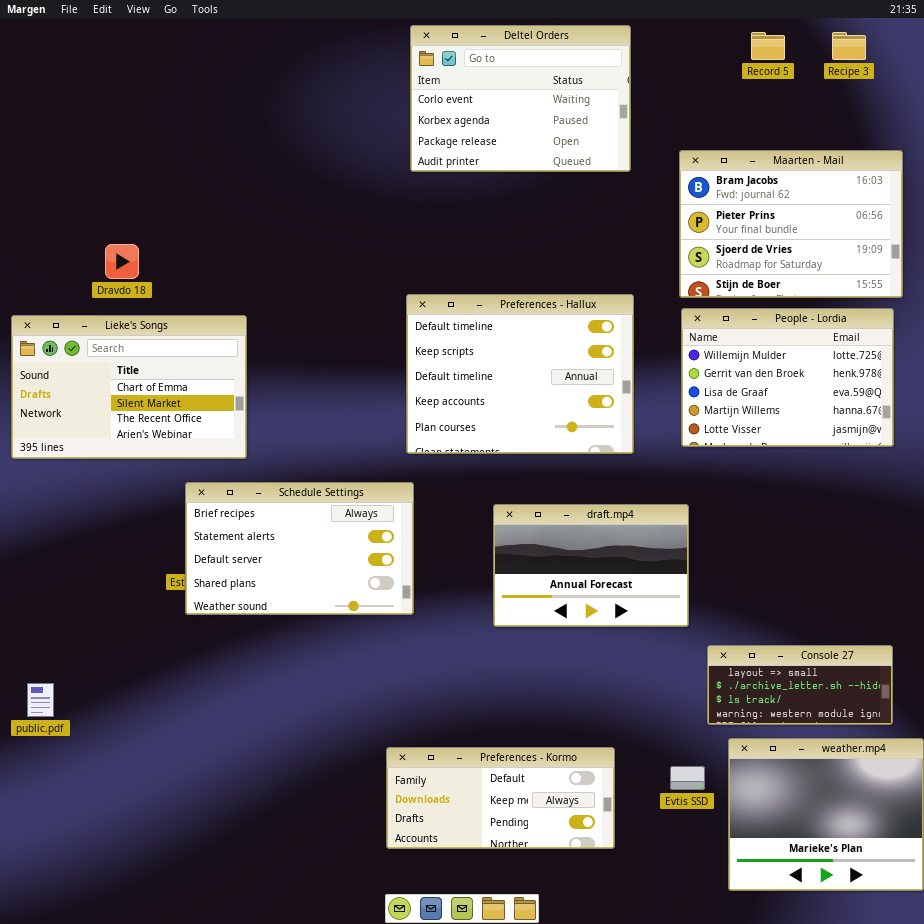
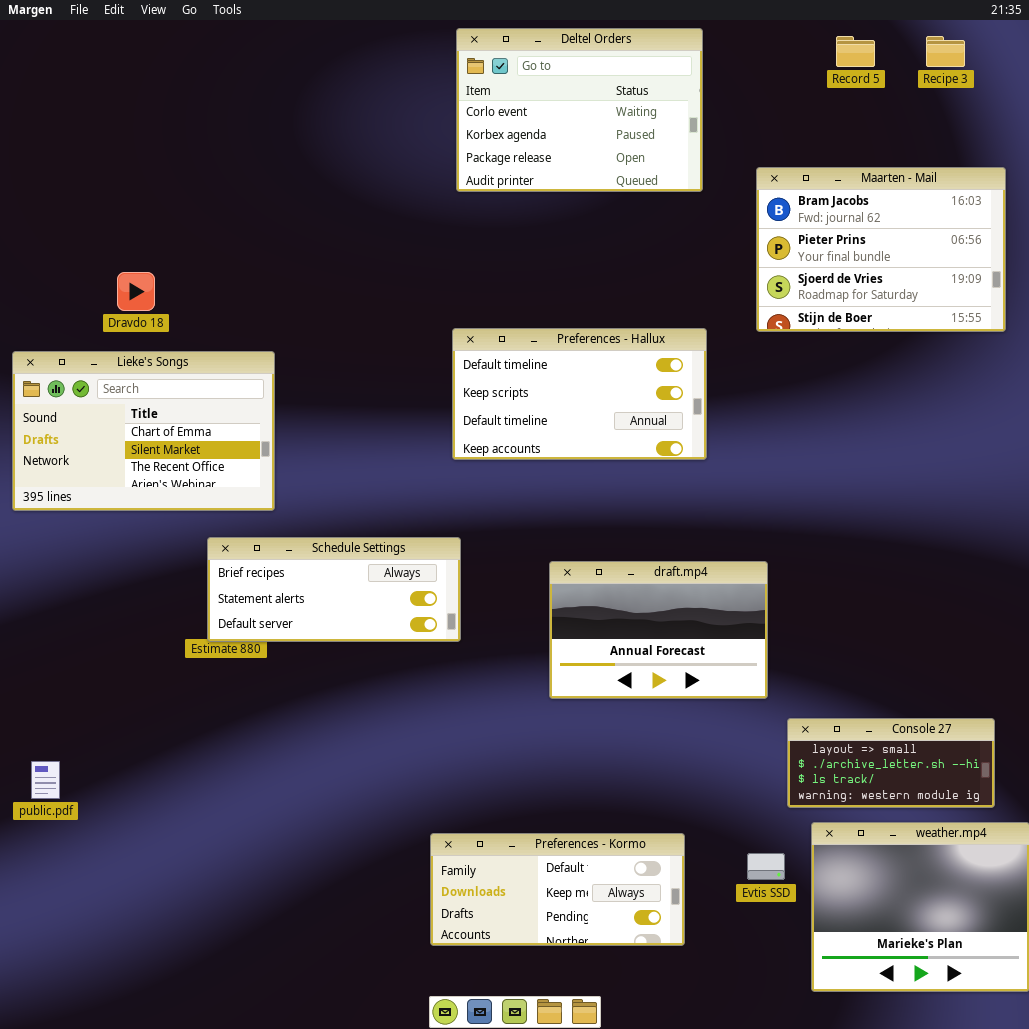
Preferences - Hallux: [406,294,634,454] -> [452,328,707,460], resized
People - Lordia: [681,308,894,447] -> none, closed
Schedule Settings: [185,482,414,615] -> [207,537,461,642], resized

